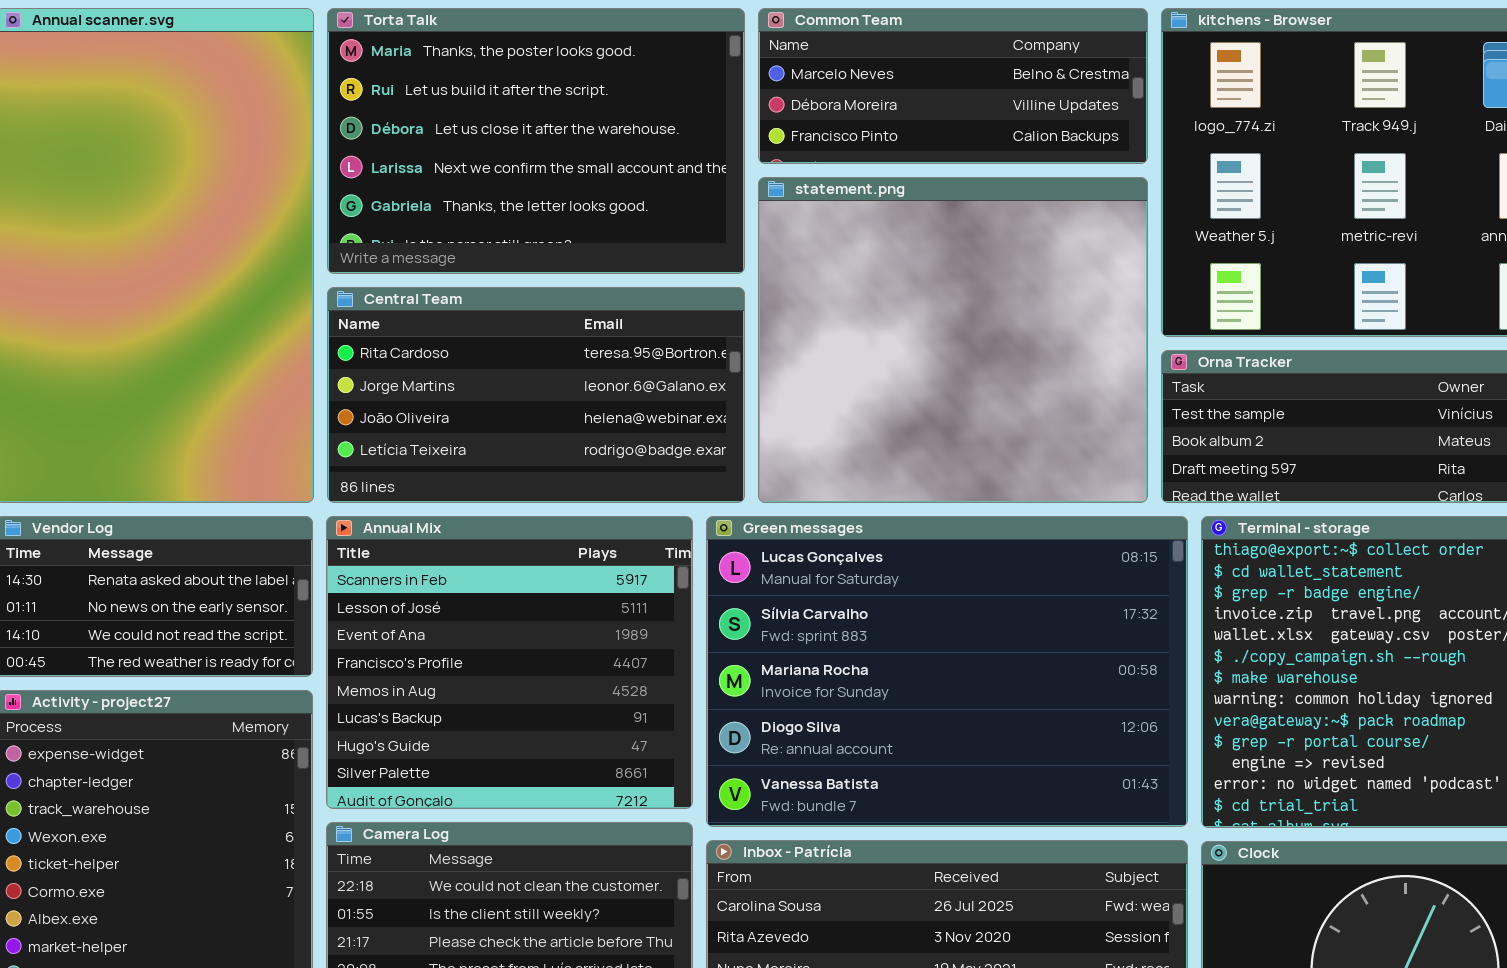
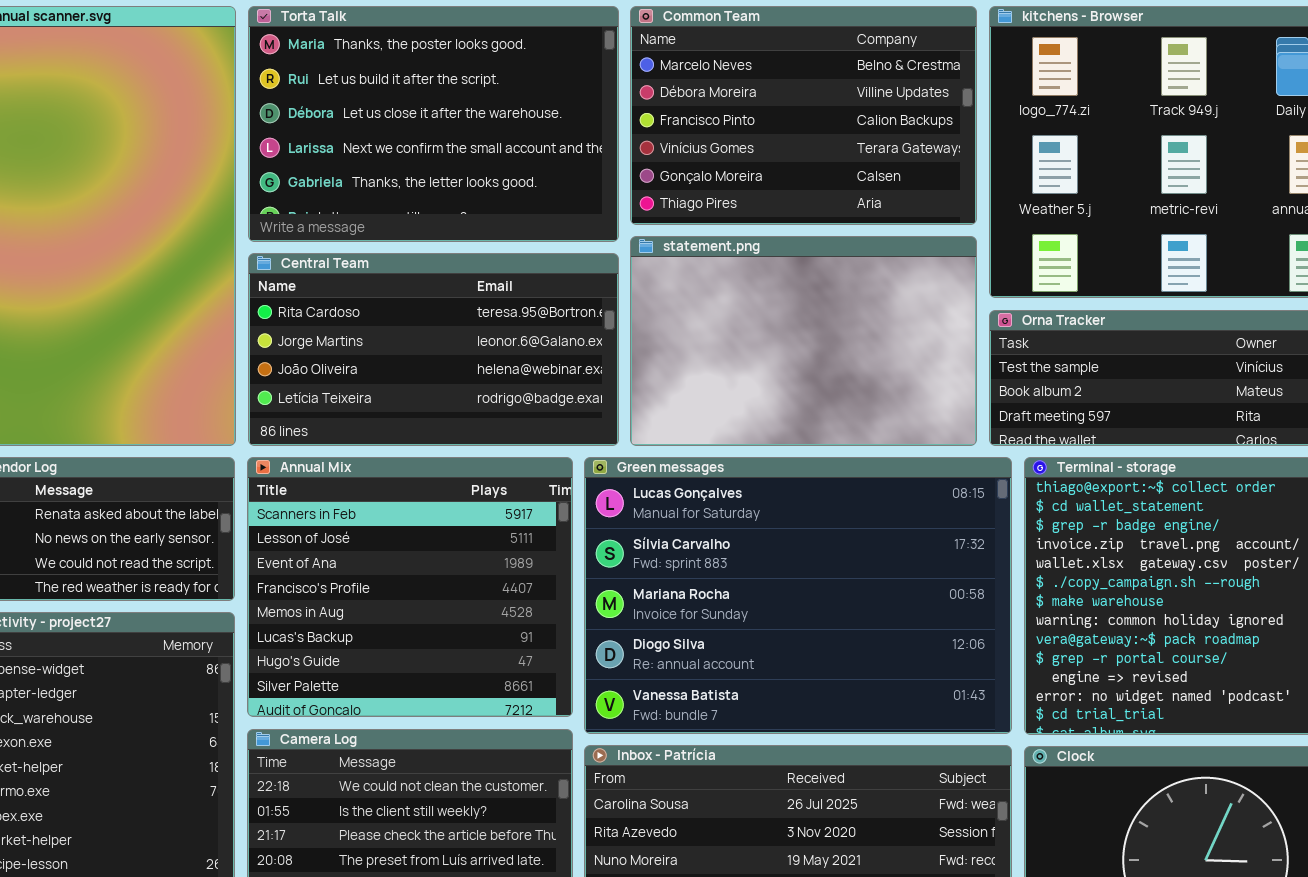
Common Team: [758,8,1148,164] -> [630,6,977,225], resized
statement.png: [758,177,1148,503] -> [630,236,977,446], resized

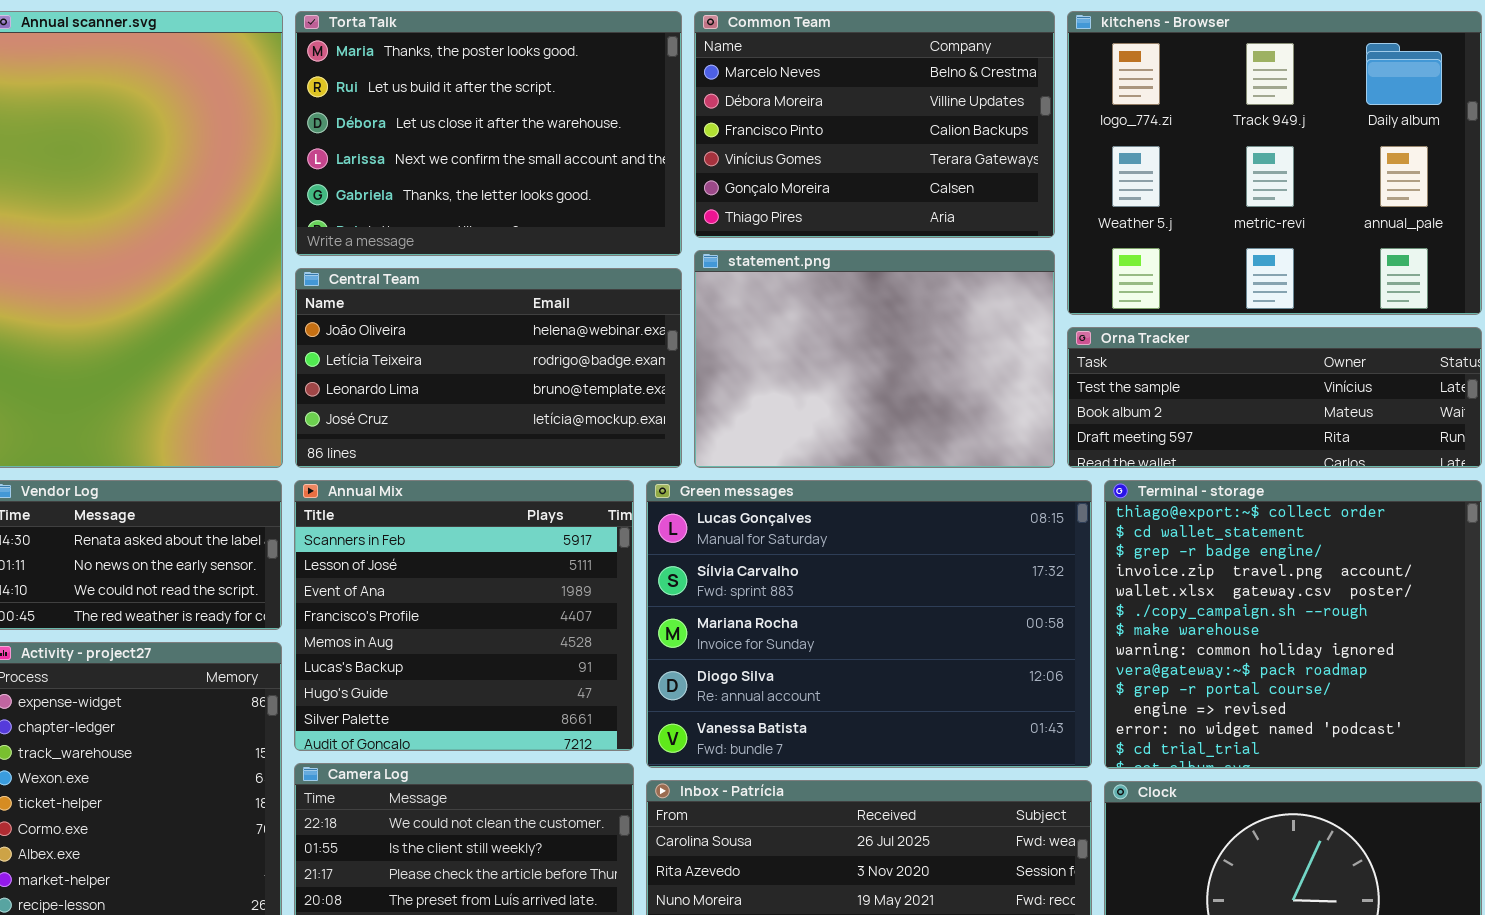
Central Team: [248,253,619,446] -> [295,268,682,468], scrolled down 2 rows

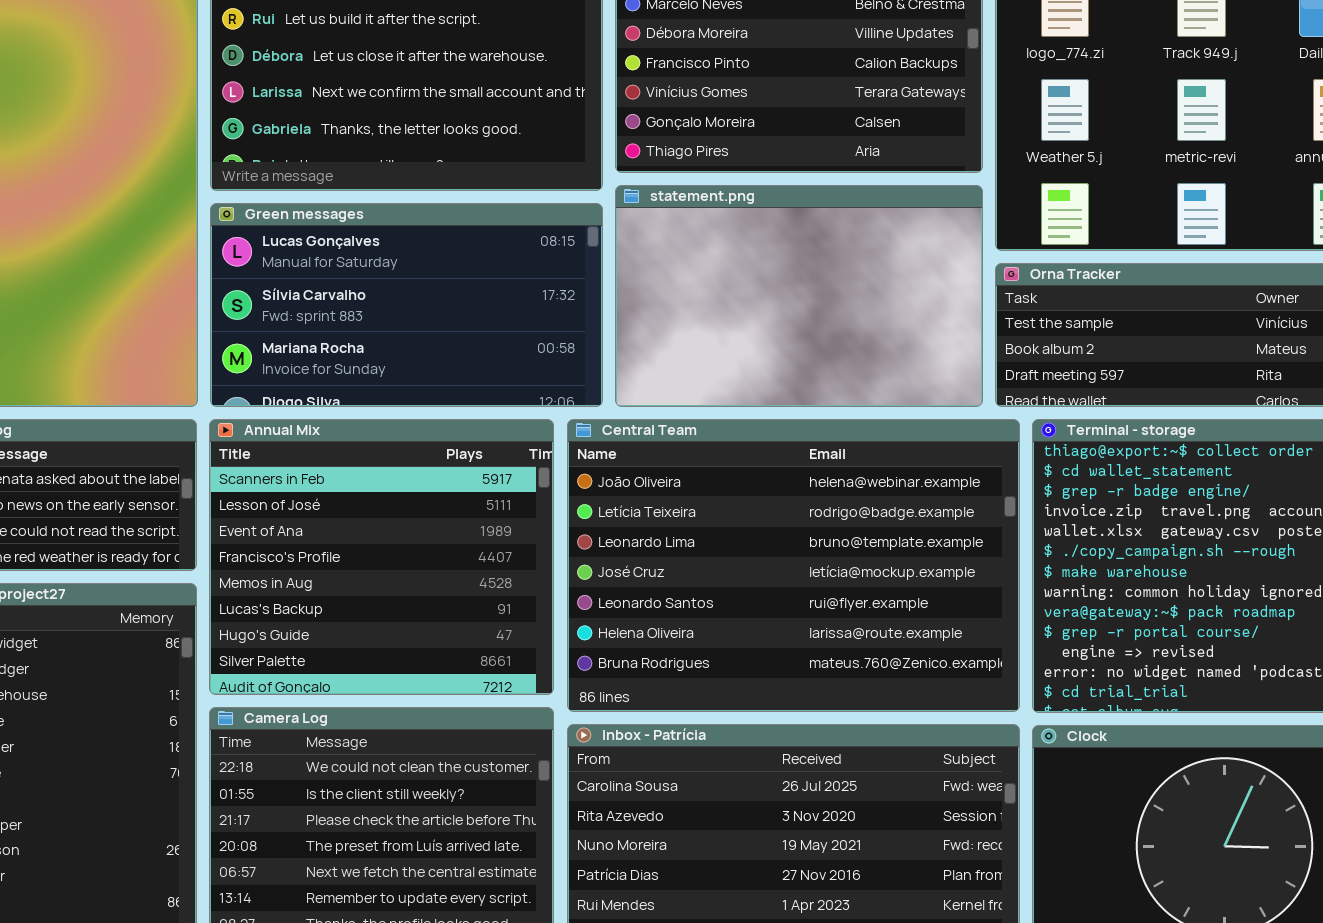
Central Team: [295,268,682,468] -> [567,419,1020,712], moved, resized
Green messages: [646,480,1092,768] -> [210,203,603,407], moved, resized

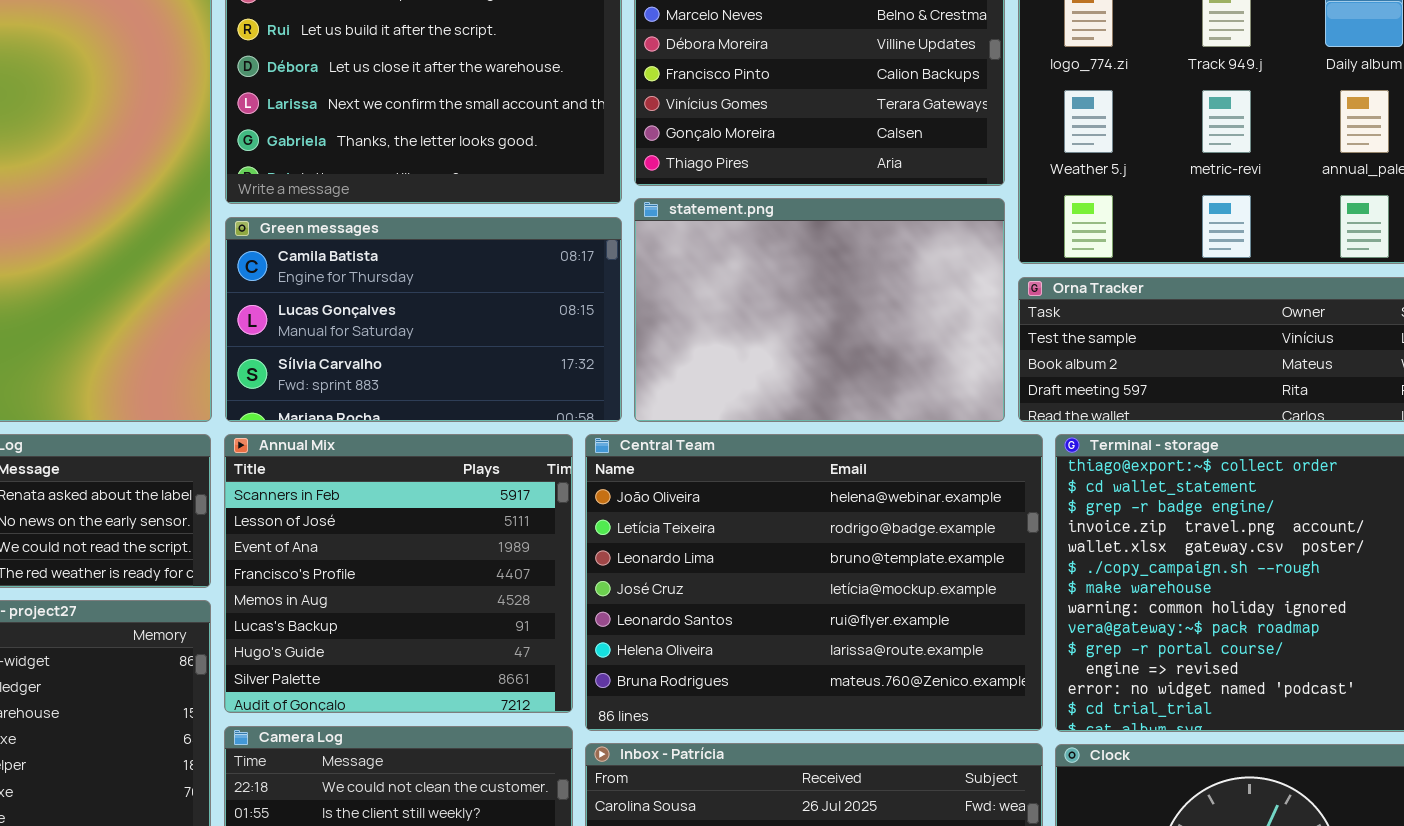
Green messages: [210,203,603,407] -> [225,217,622,422], scrolled up 1 row

